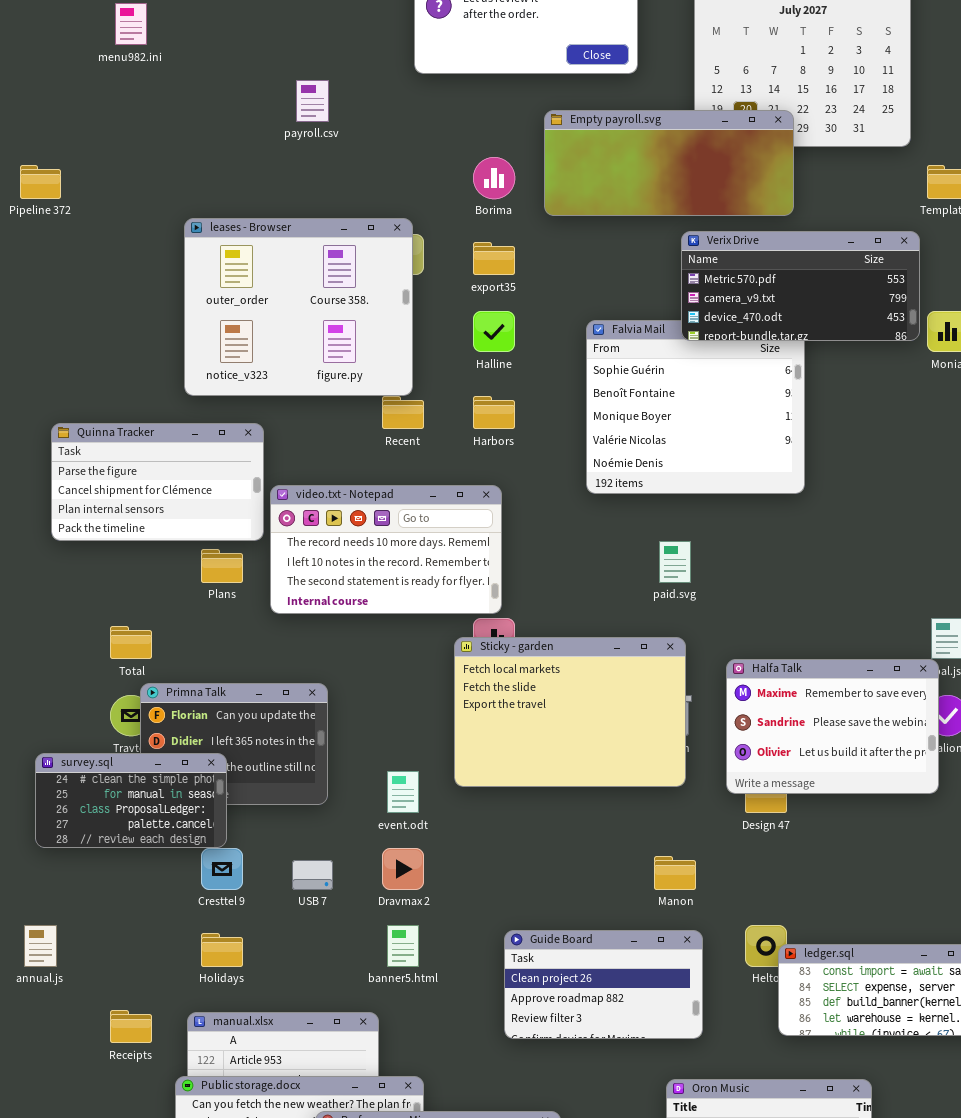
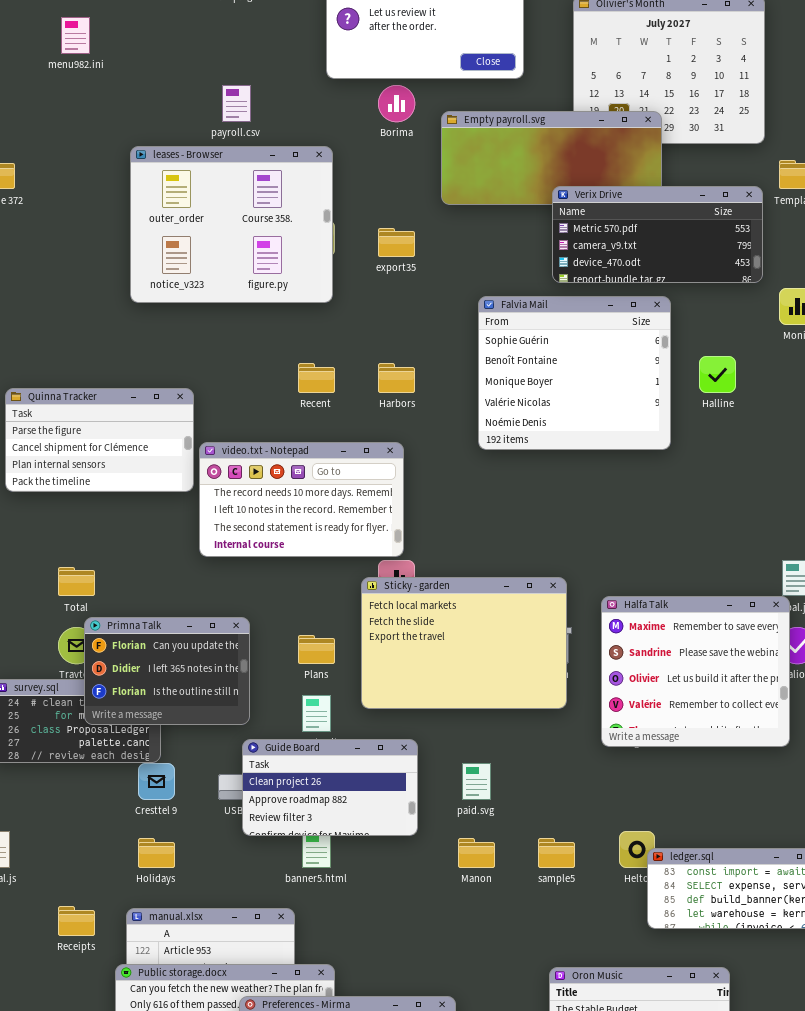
Borima: [473,157,515,199] -> [378,85,415,122], moved
leases - Browser: [184,218,413,396] -> [130,146,333,303], moved
Verix Drive: [681,231,920,341] -> [552,186,763,283], moved
Halline: [473,311,515,352] -> [699,356,736,393], moved
paid.svg: [659,541,691,583] -> [462,763,491,800], moved
Plans: [201,549,243,583] -> [298,635,335,664], moved
Halfa Talk: [726,659,939,794] -> [601,596,790,747], resized
Primna Talk: [140,683,328,805] -> [84,617,250,725], raised
Manon: [654,856,696,890] -> [458,838,495,868], moved
Guide Board: [504,930,703,1039] -> [242,739,418,836], moved

